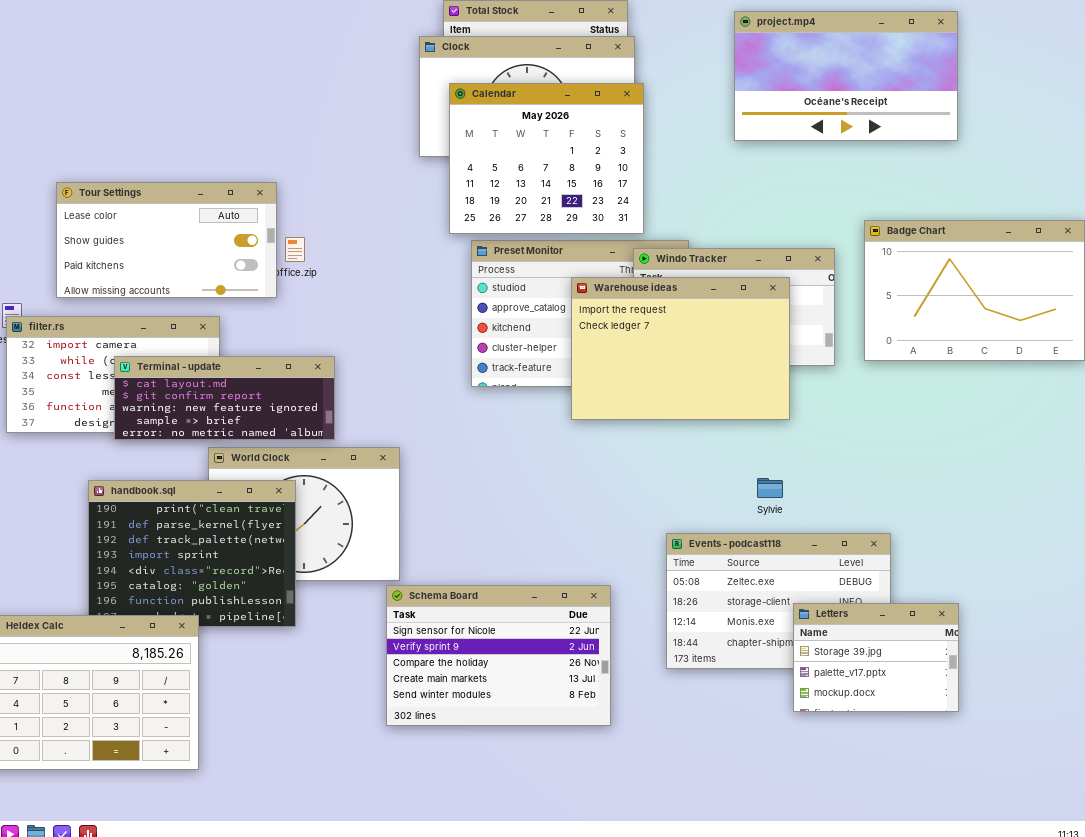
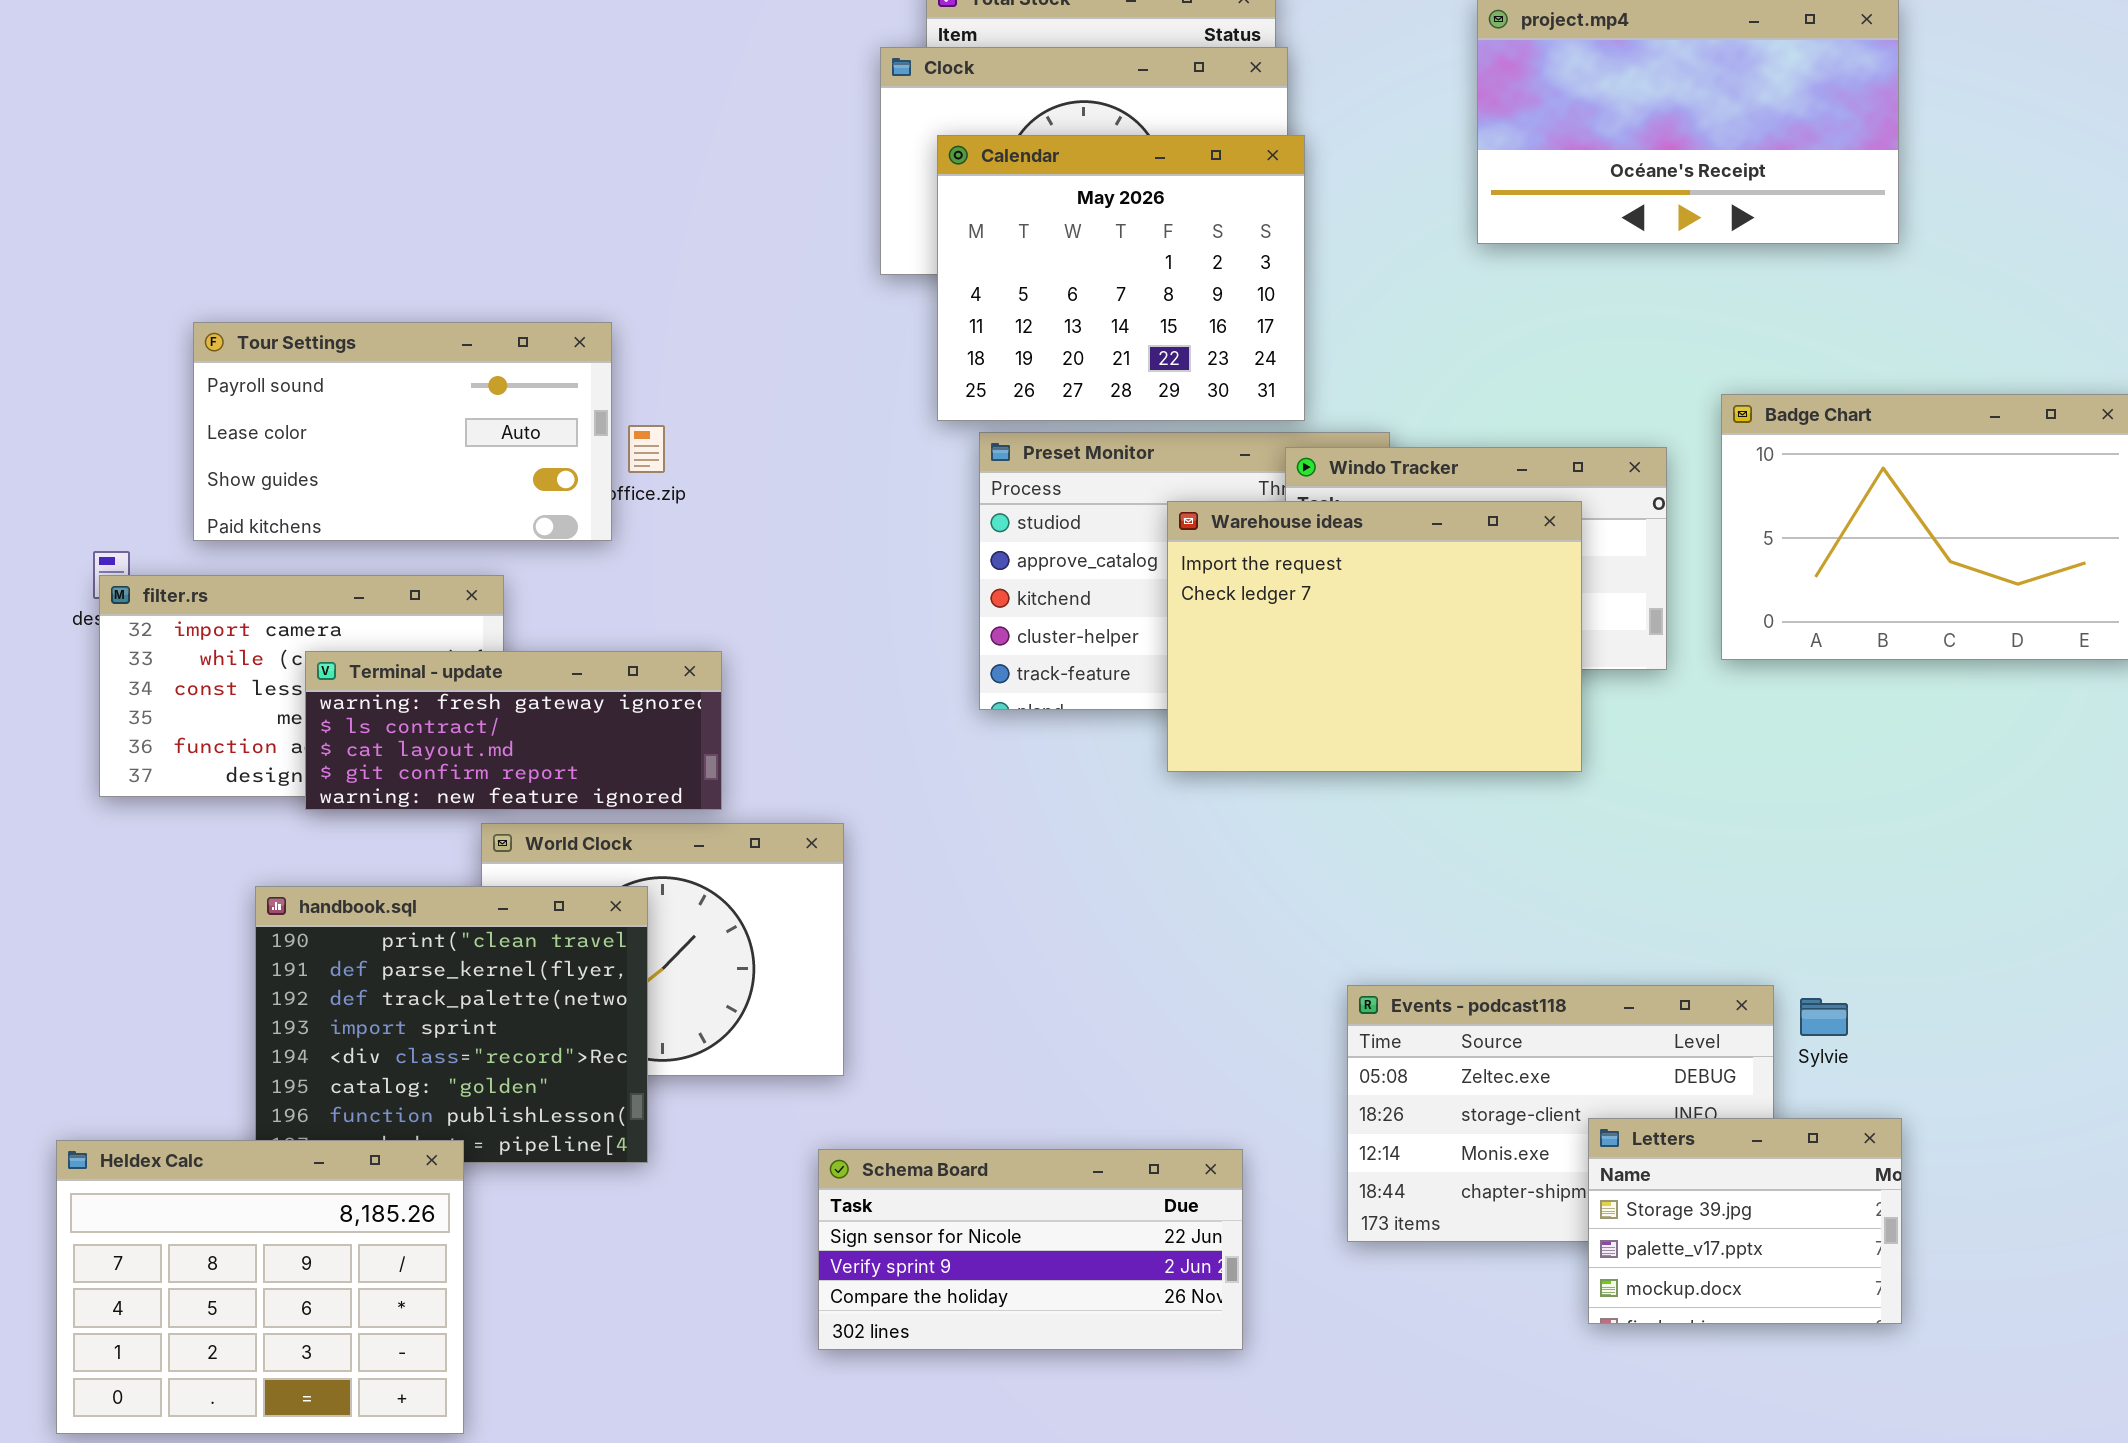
Tour Settings: [56,182,277,298] -> [193,322,612,541], scrolled up 1 row
Terminal - update: [114,356,335,440] -> [305,651,722,810], scrolled up 2 rows
Sylvie: [757,478,783,498] -> [1800,998,1848,1036], moved
Schema Board: [386,585,611,726] -> [818,1149,1243,1350], resized

